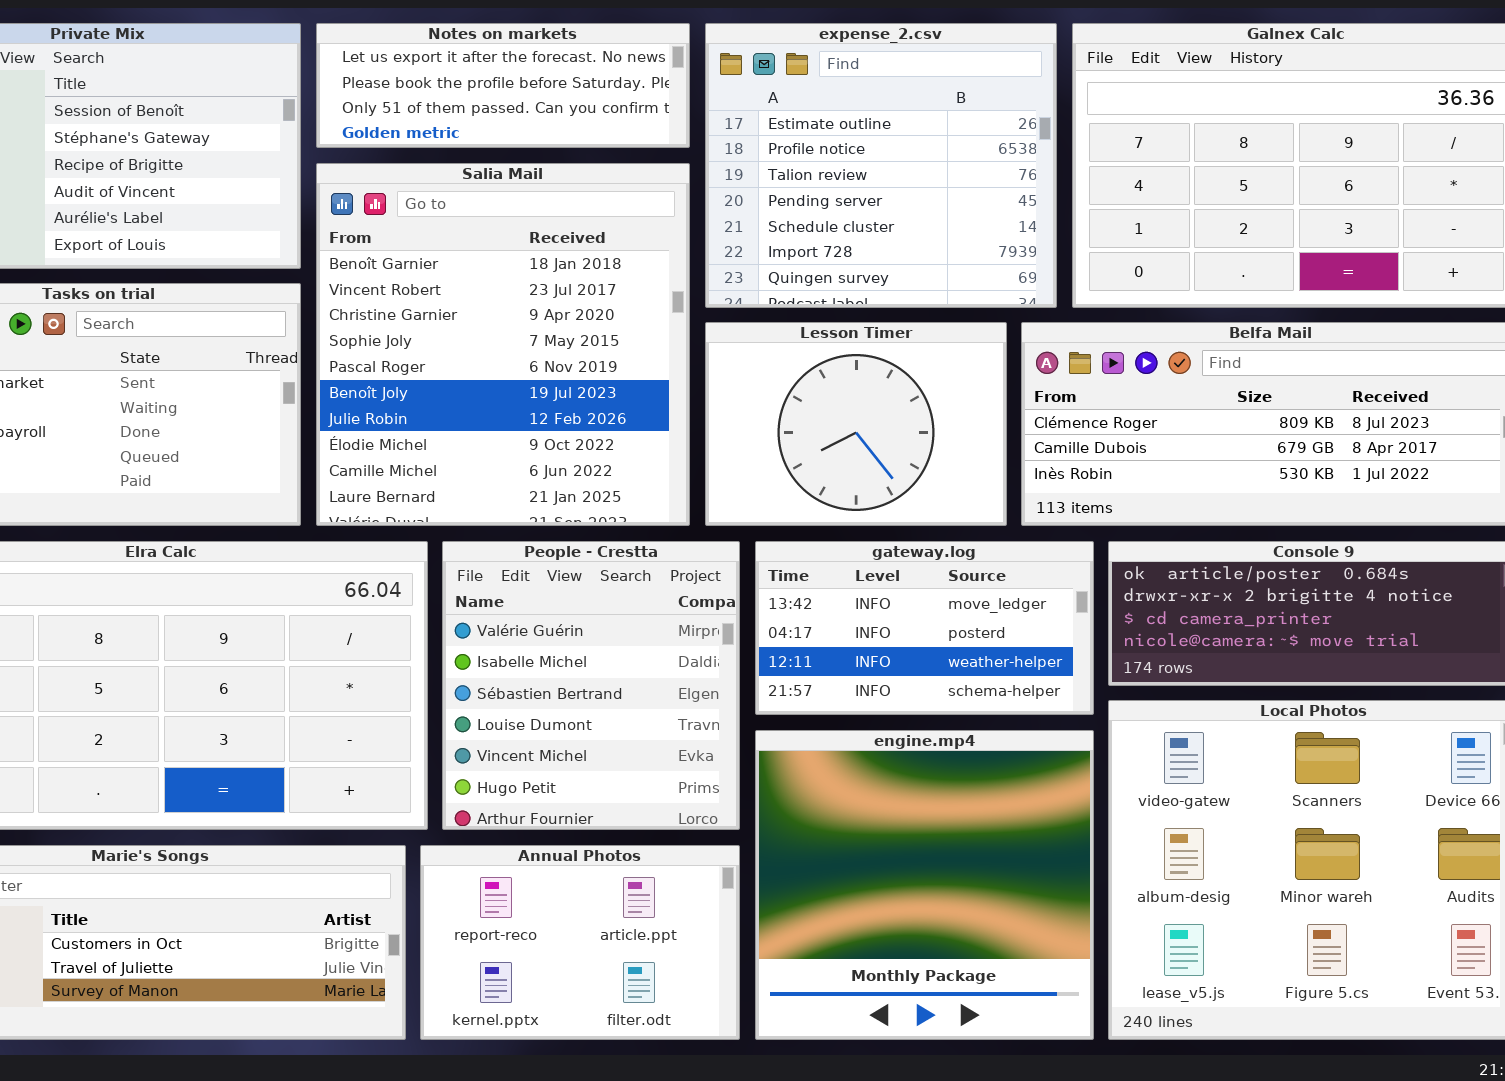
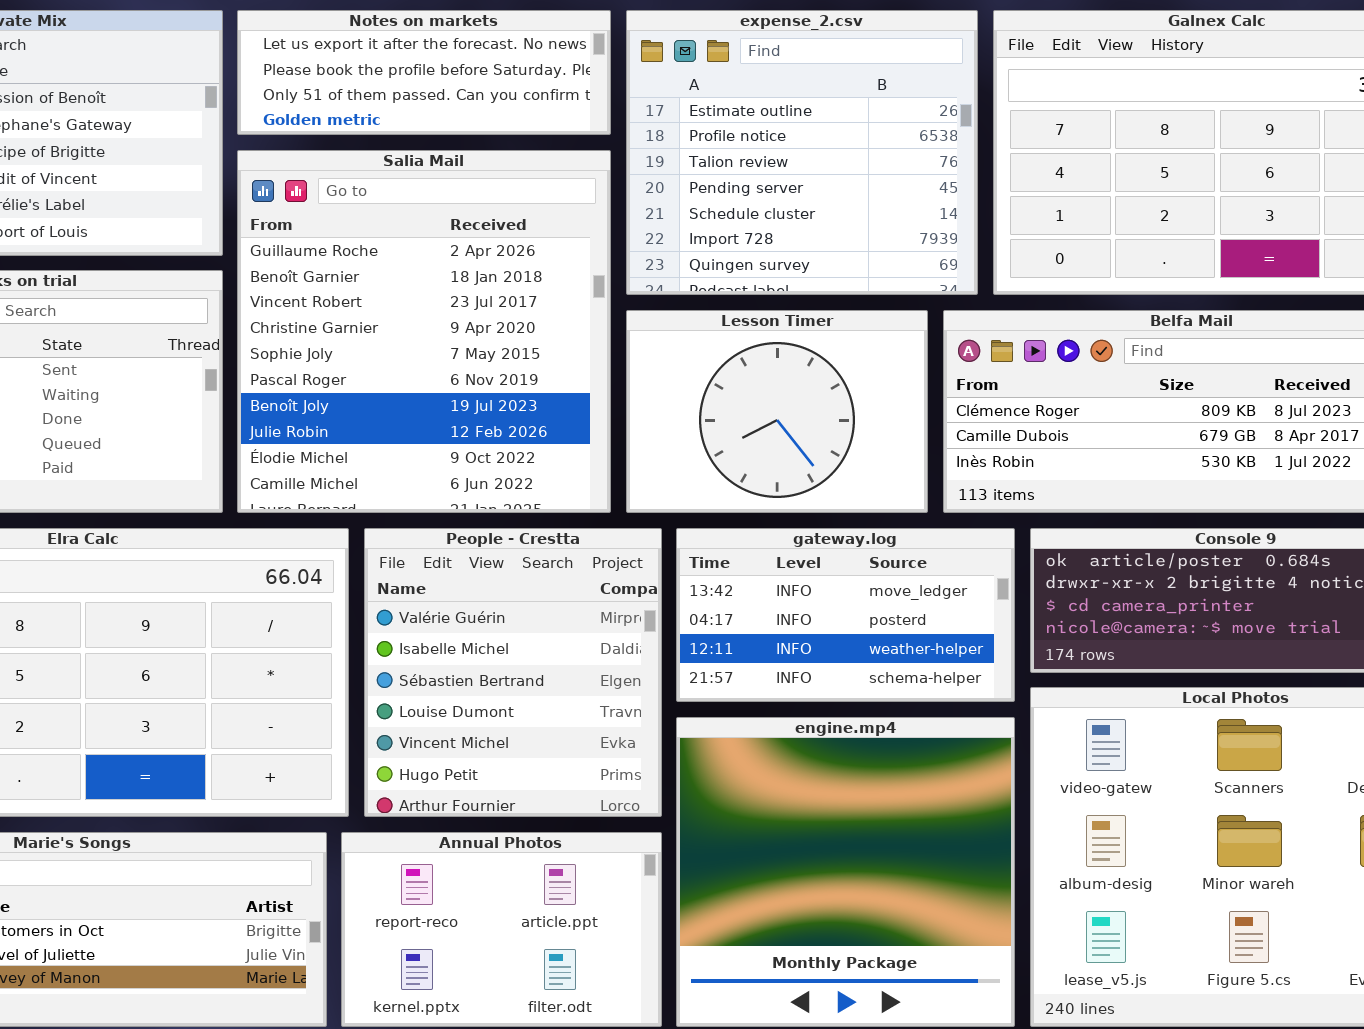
Salia Mail: [316,163,690,526] -> [237,150,611,513], scrolled up 1 row

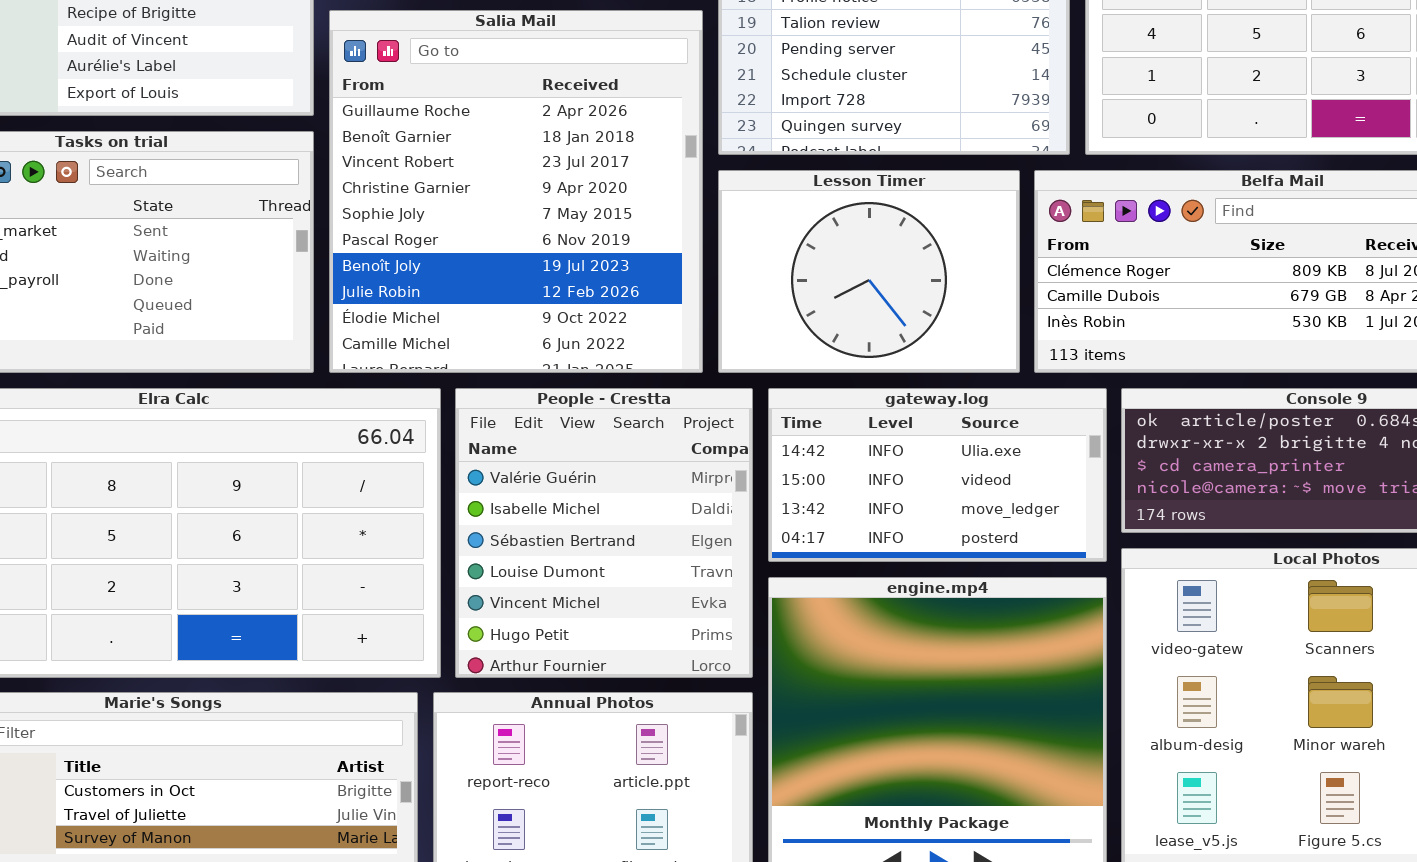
gateway.log: [676,528,1015,702] -> [768,388,1107,562], scrolled up 2 rows

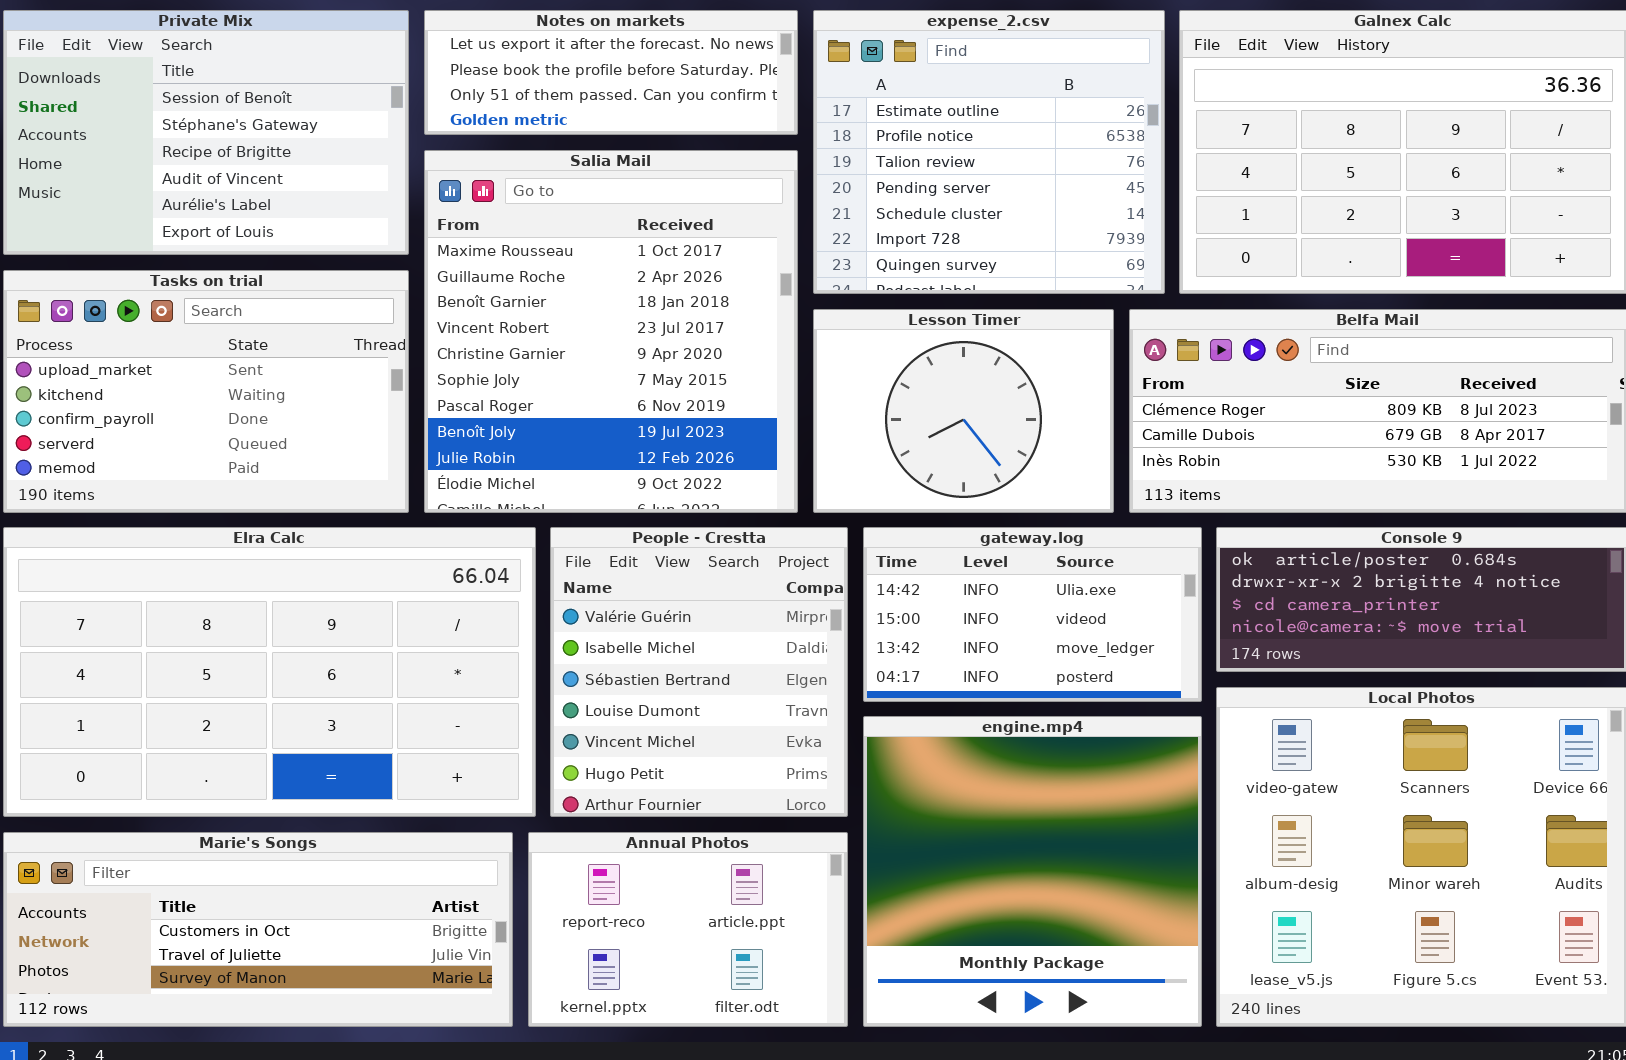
Salia Mail: [329,10,703,373] -> [424,150,798,513], scrolled up 1 row

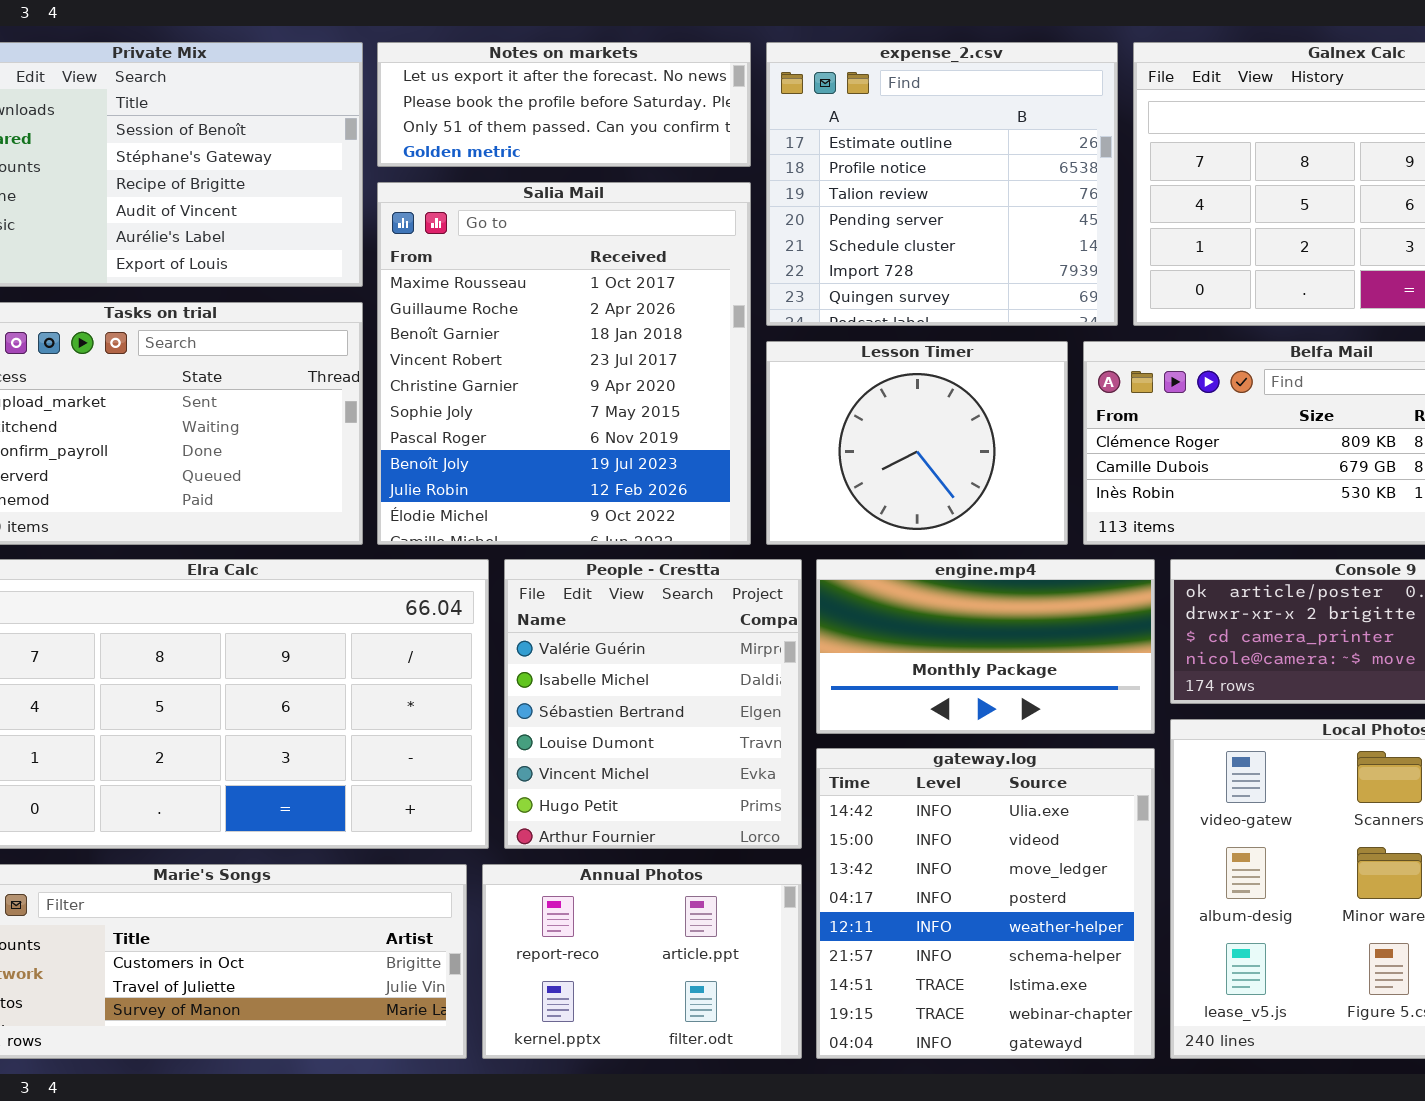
gateway.log: [863,527,1202,702] -> [816,748,1155,1059], moved, resized
engine.mp4: [863,716,1202,1027] -> [816,559,1155,734], moved, resized

